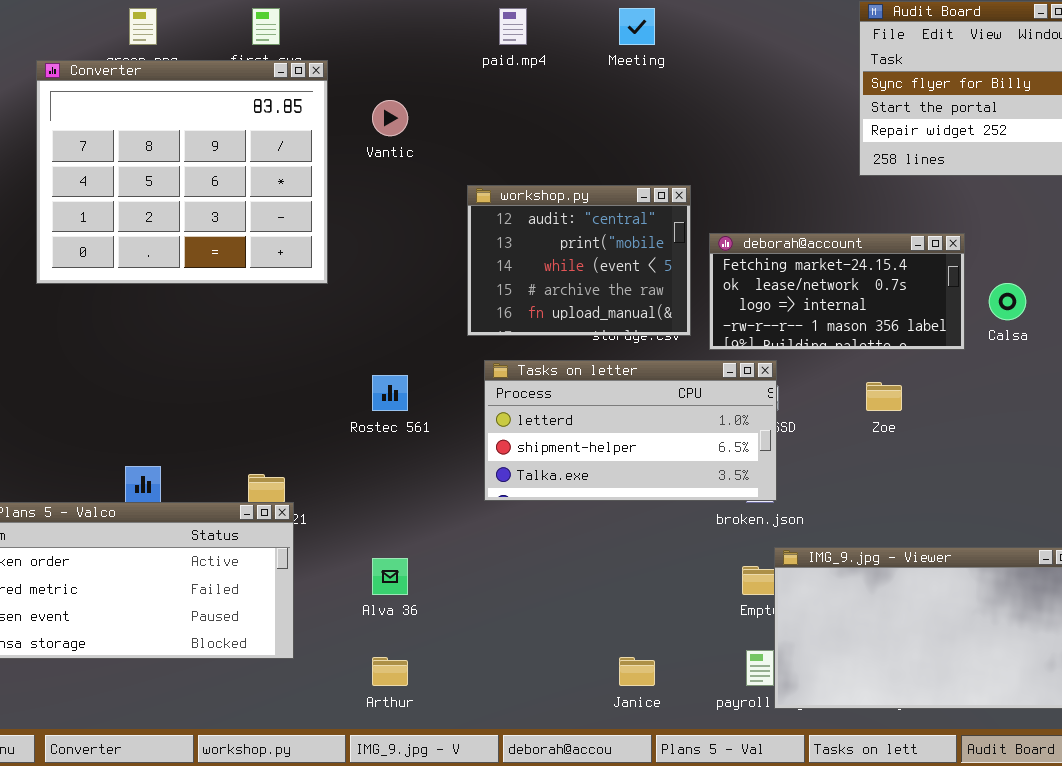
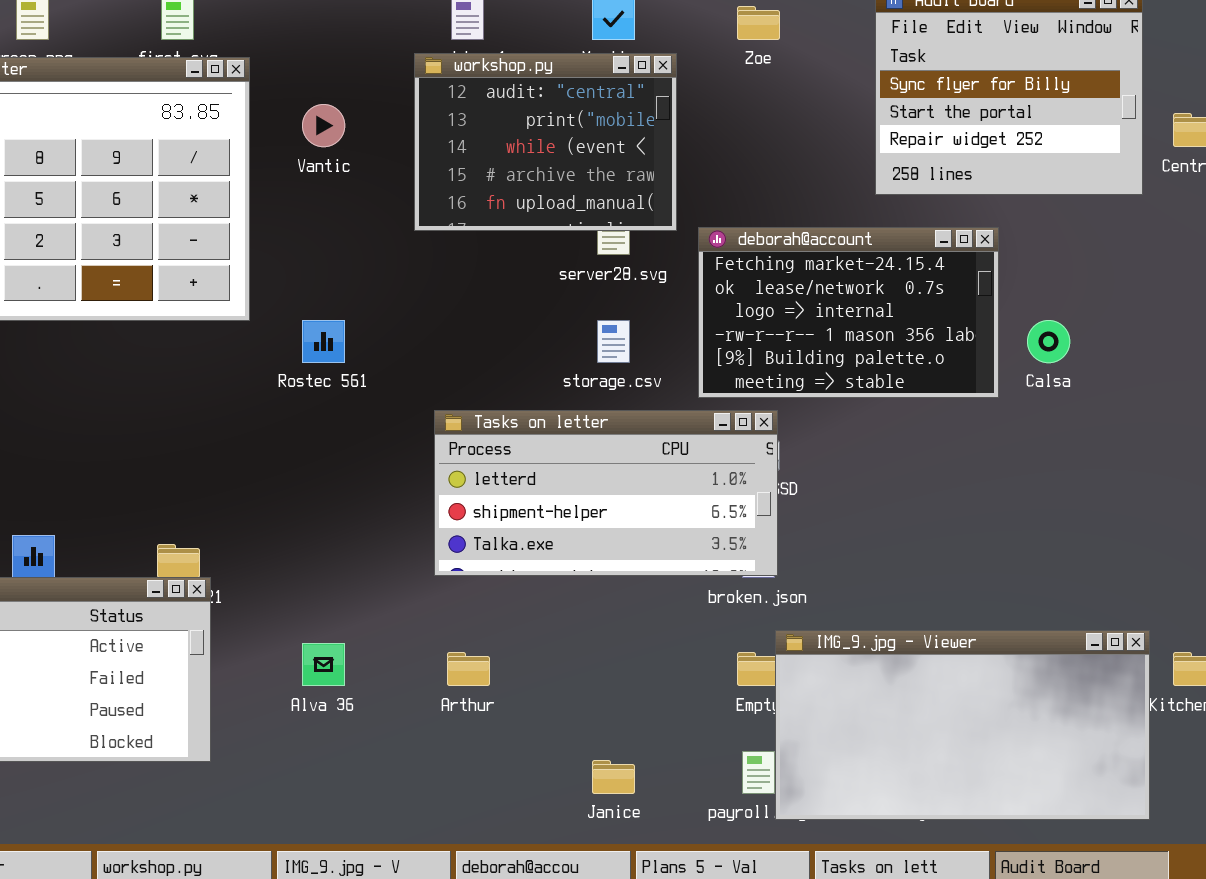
workshop.py: [467,185,691,336] -> [414,53,677,231], moved
deborah@account: [709,233,965,350] -> [698,227,999,398], resized
Rostec 561: [372,375,408,411] -> [302,320,345,363], moved
Zoe: [866,382,902,411] -> [737,6,780,40], moved
Arthur: [372,657,408,686] -> [447,652,490,686], moved

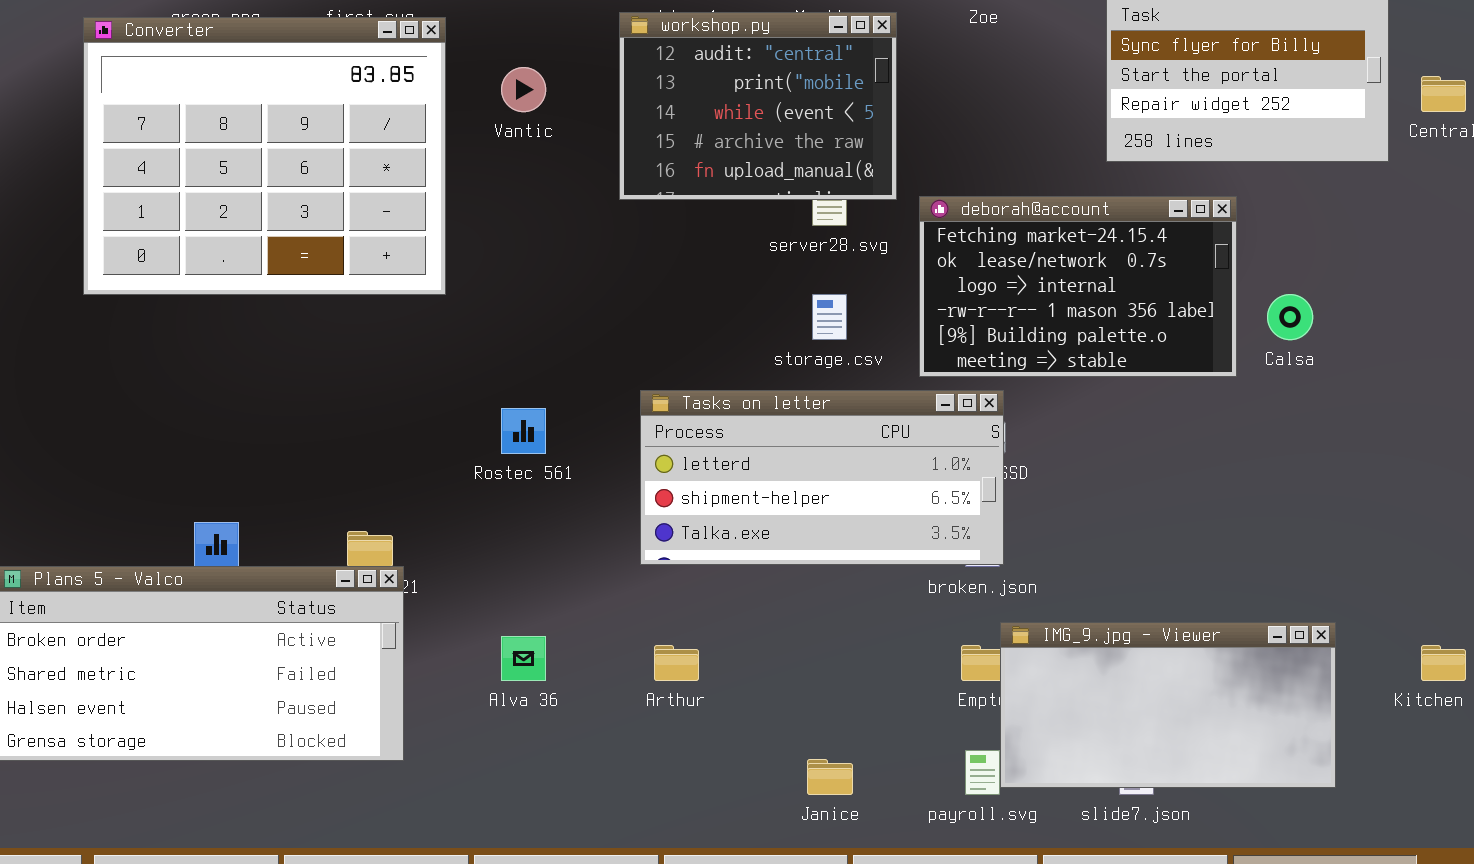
Rostec 561: [302,320,345,363] -> [501,408,546,454], moved
IMG_9.jpg - Viewer: [775,630,1150,820] -> [1000,622,1336,788], resized

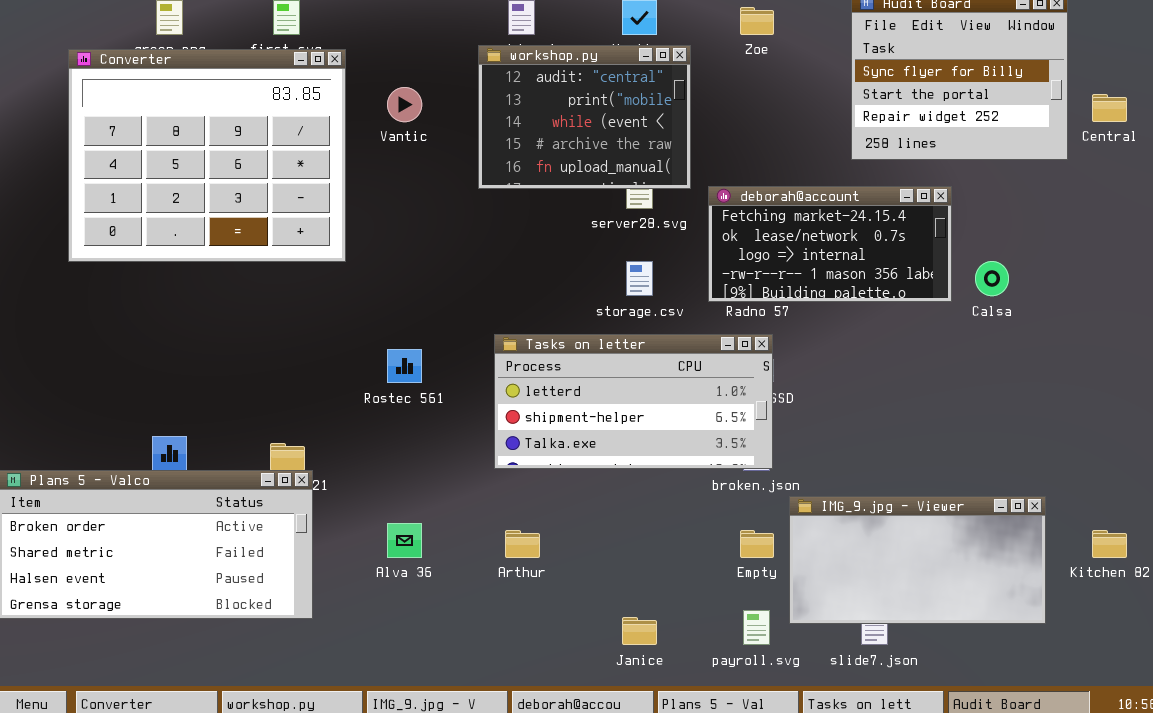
deborah@account: [919,196,1237,377] -> [708,186,952,302], resized
IMG_9.jpg - Viewer: [1000,622,1336,788] -> [789,496,1046,624], moved

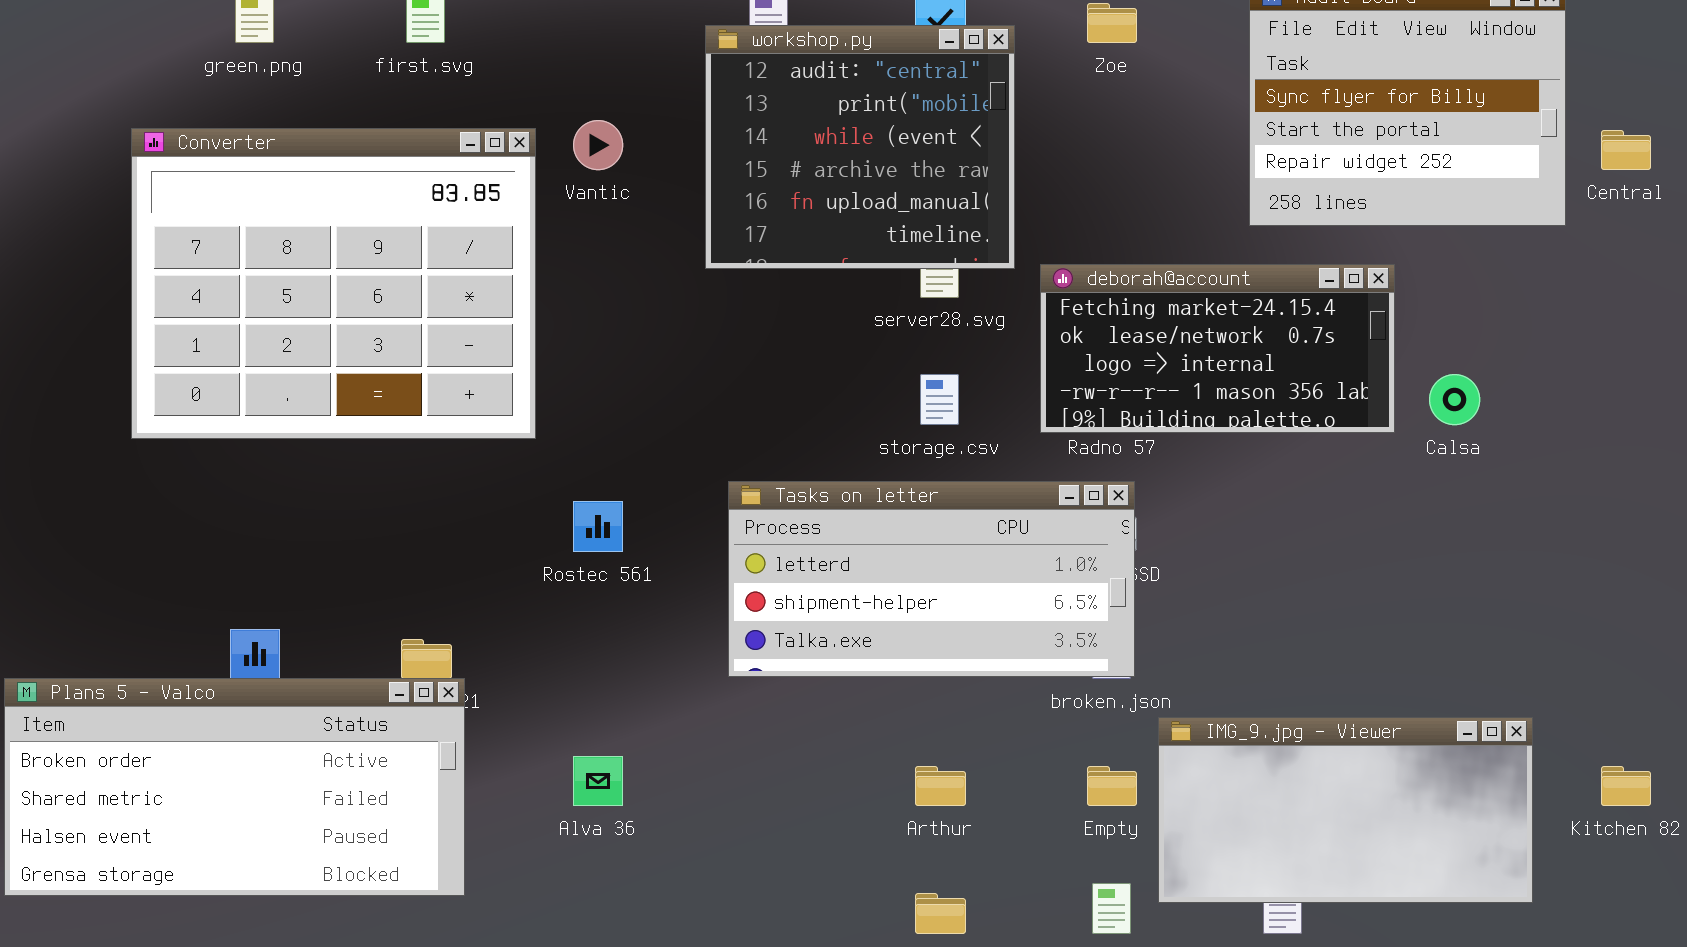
workshop.py: [478,45,691,189] -> [705,25,1015,269], resized
Converter: [68,49,346,262] -> [131,128,536,439], moved
Arthur: [505,530,540,558] -> [915,766,966,806], moved

